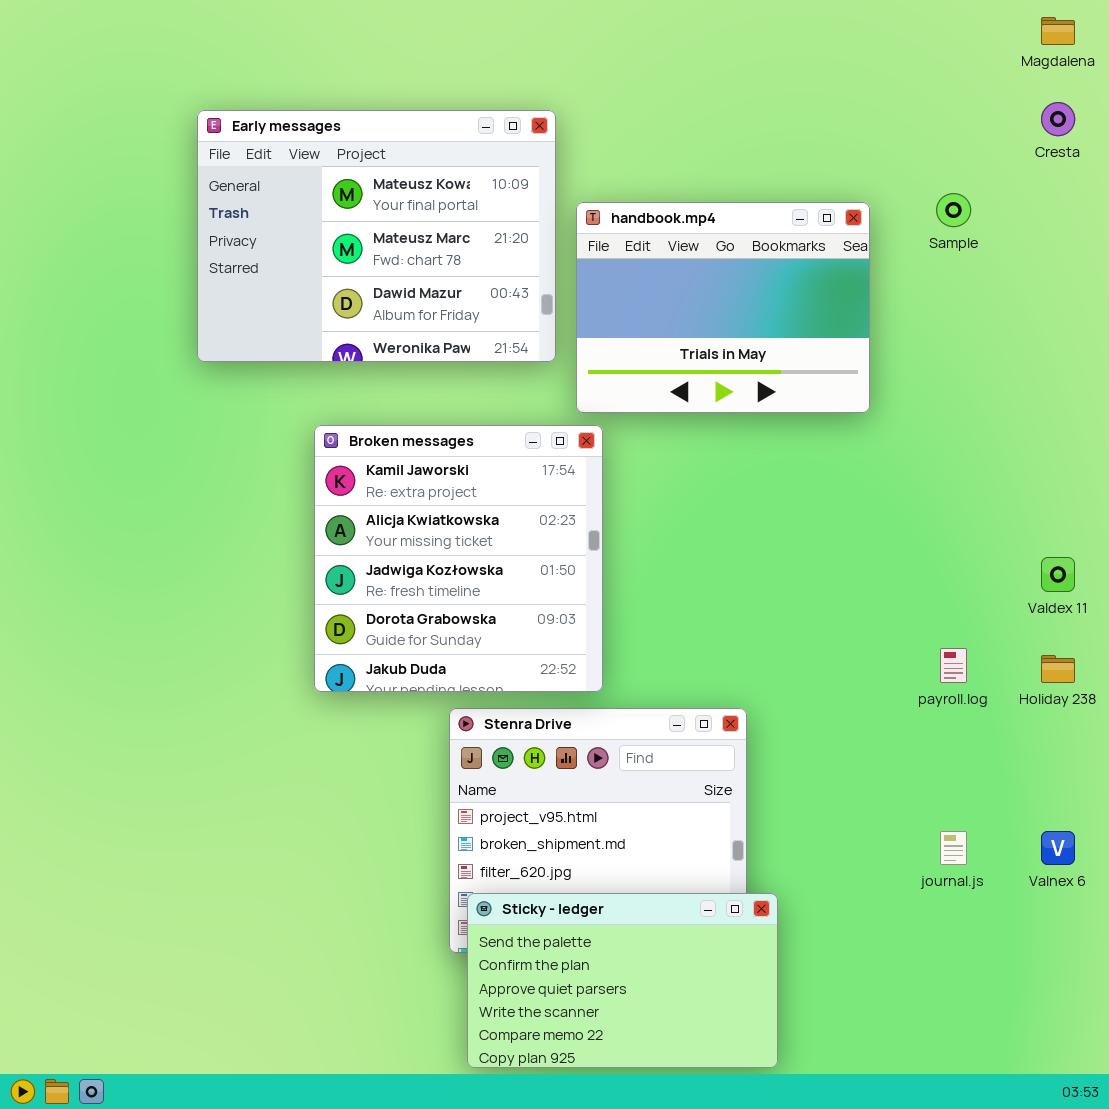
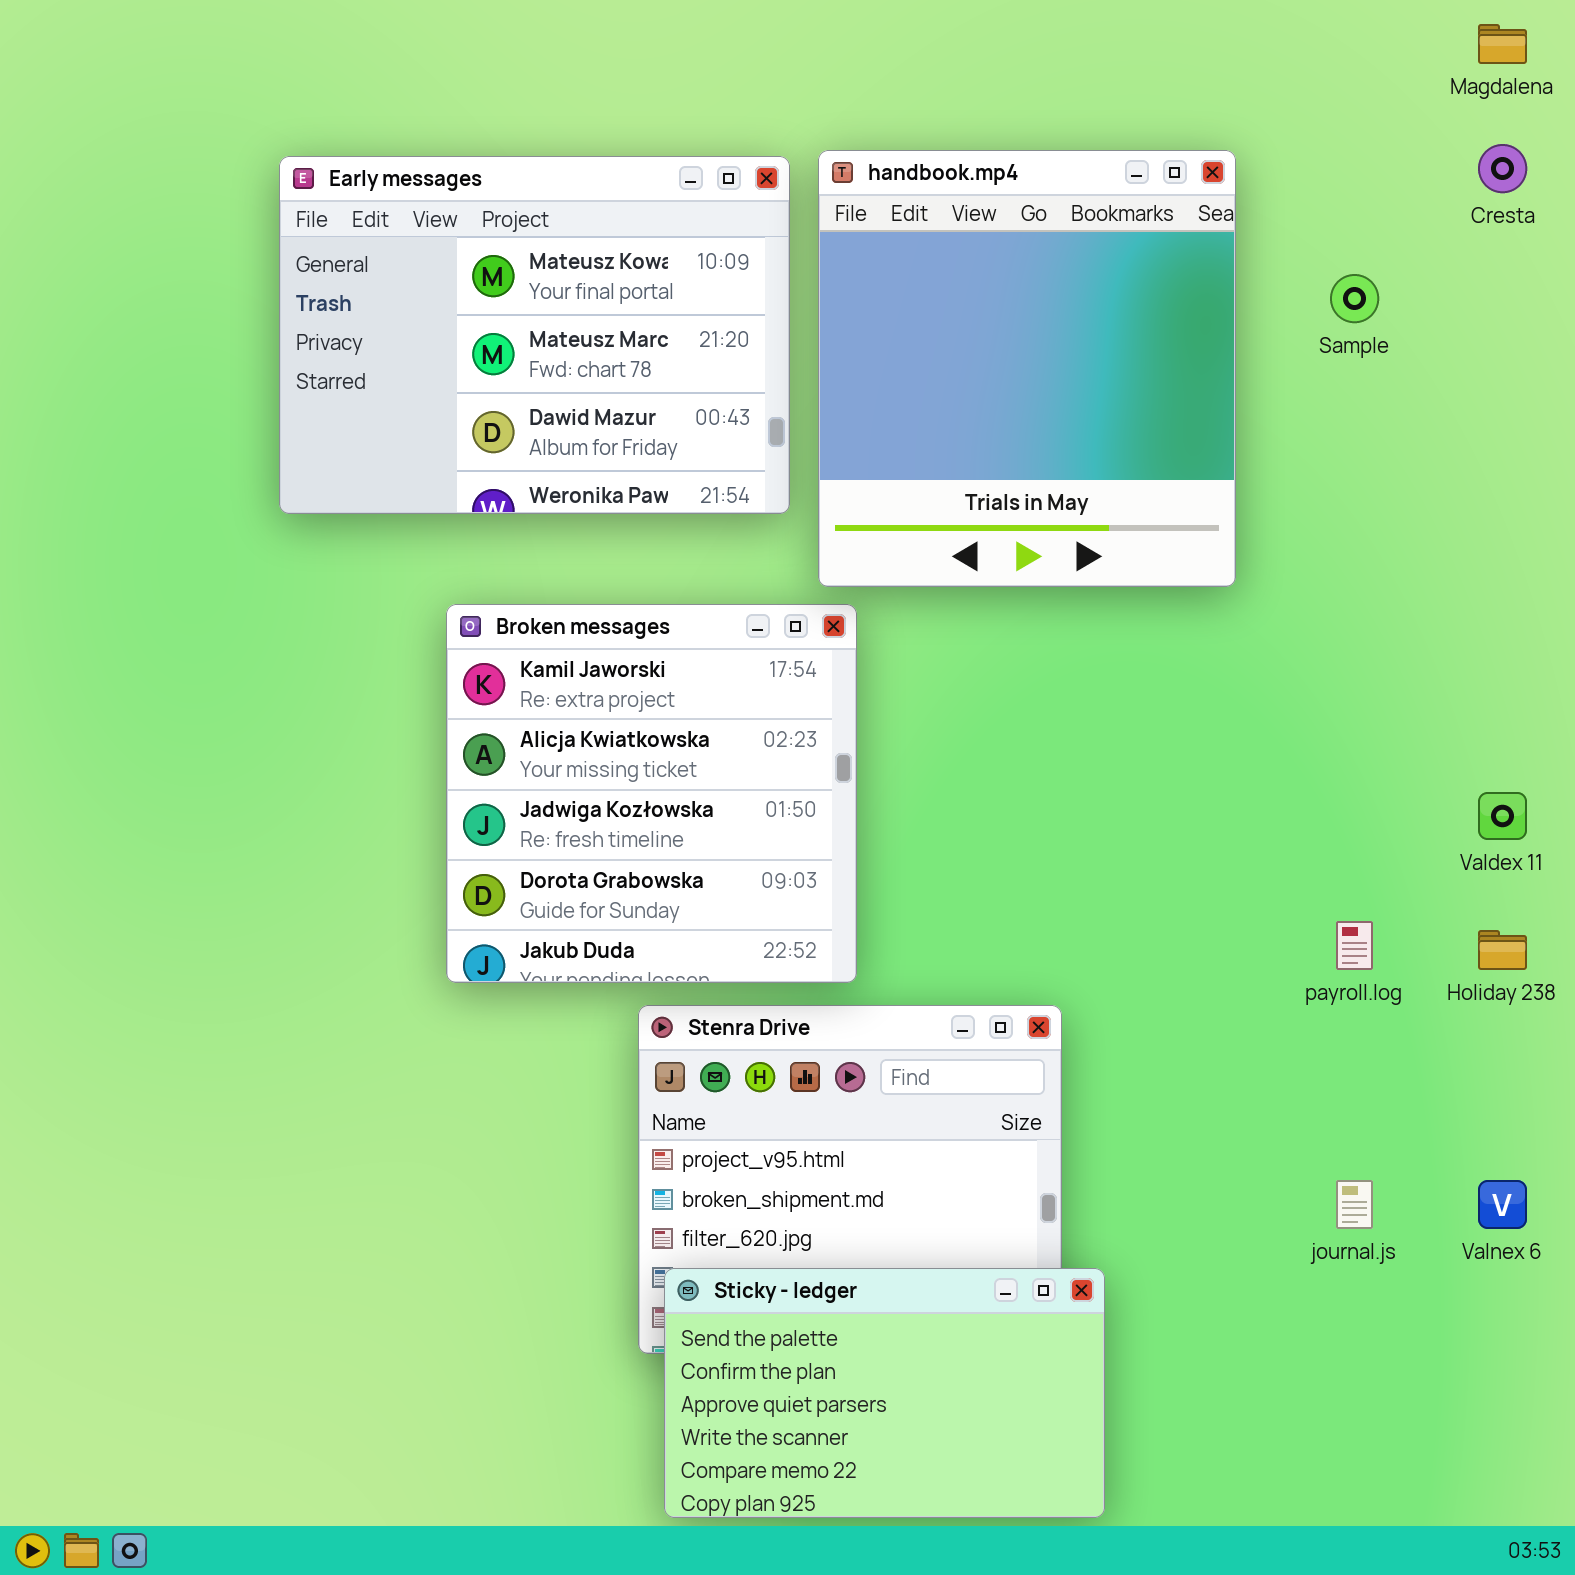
handbook.mp4: [576,202,870,413] -> [818,150,1236,587], resized

